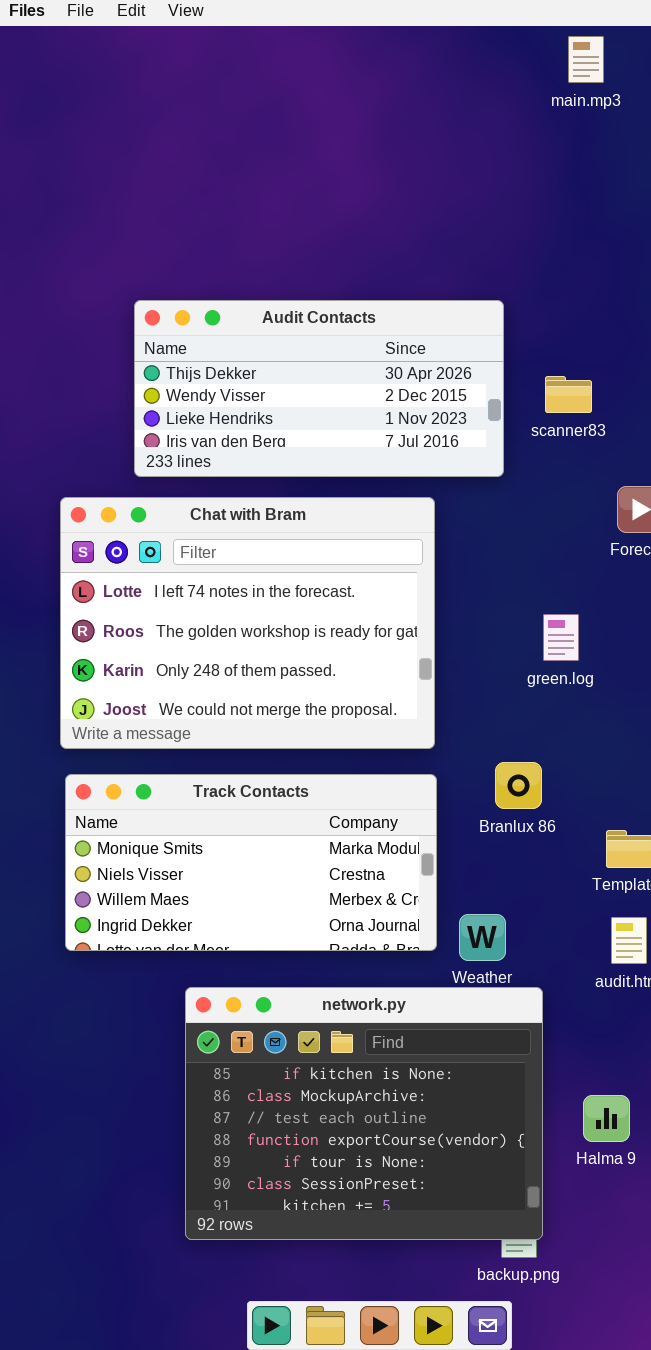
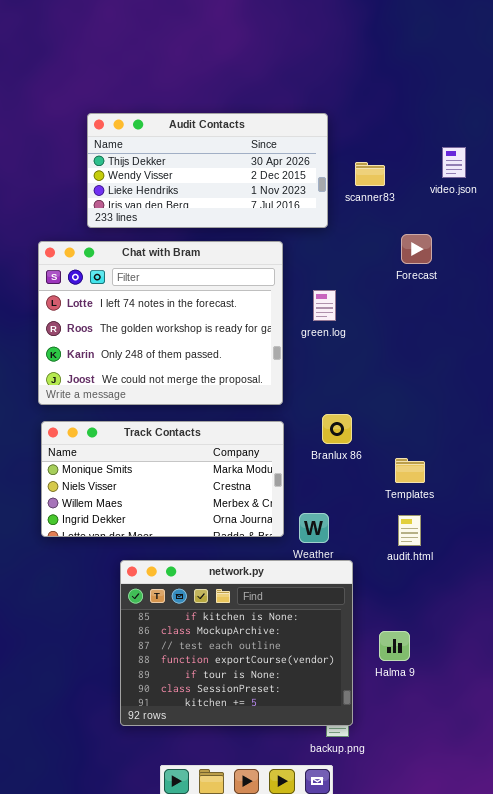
green.log: [543,614,579,661] -> [313,290,336,321], moved

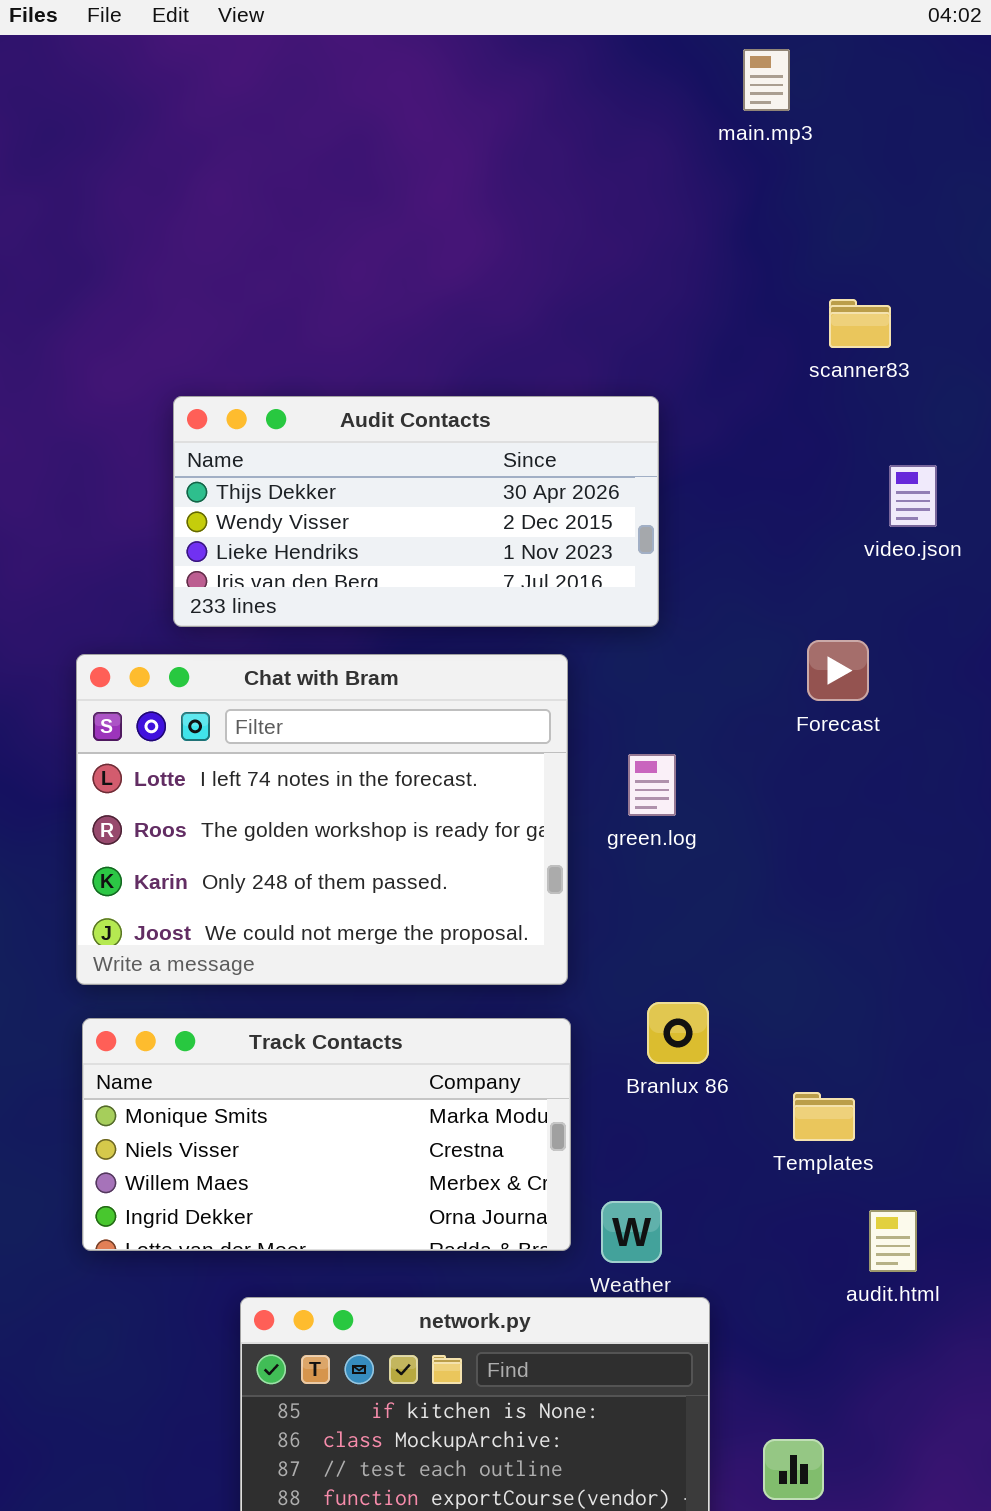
scanner83: [355,162,385,186] -> [829,299,891,348], moved
audit.html: [398,515,421,546] -> [869,1210,917,1272], moved

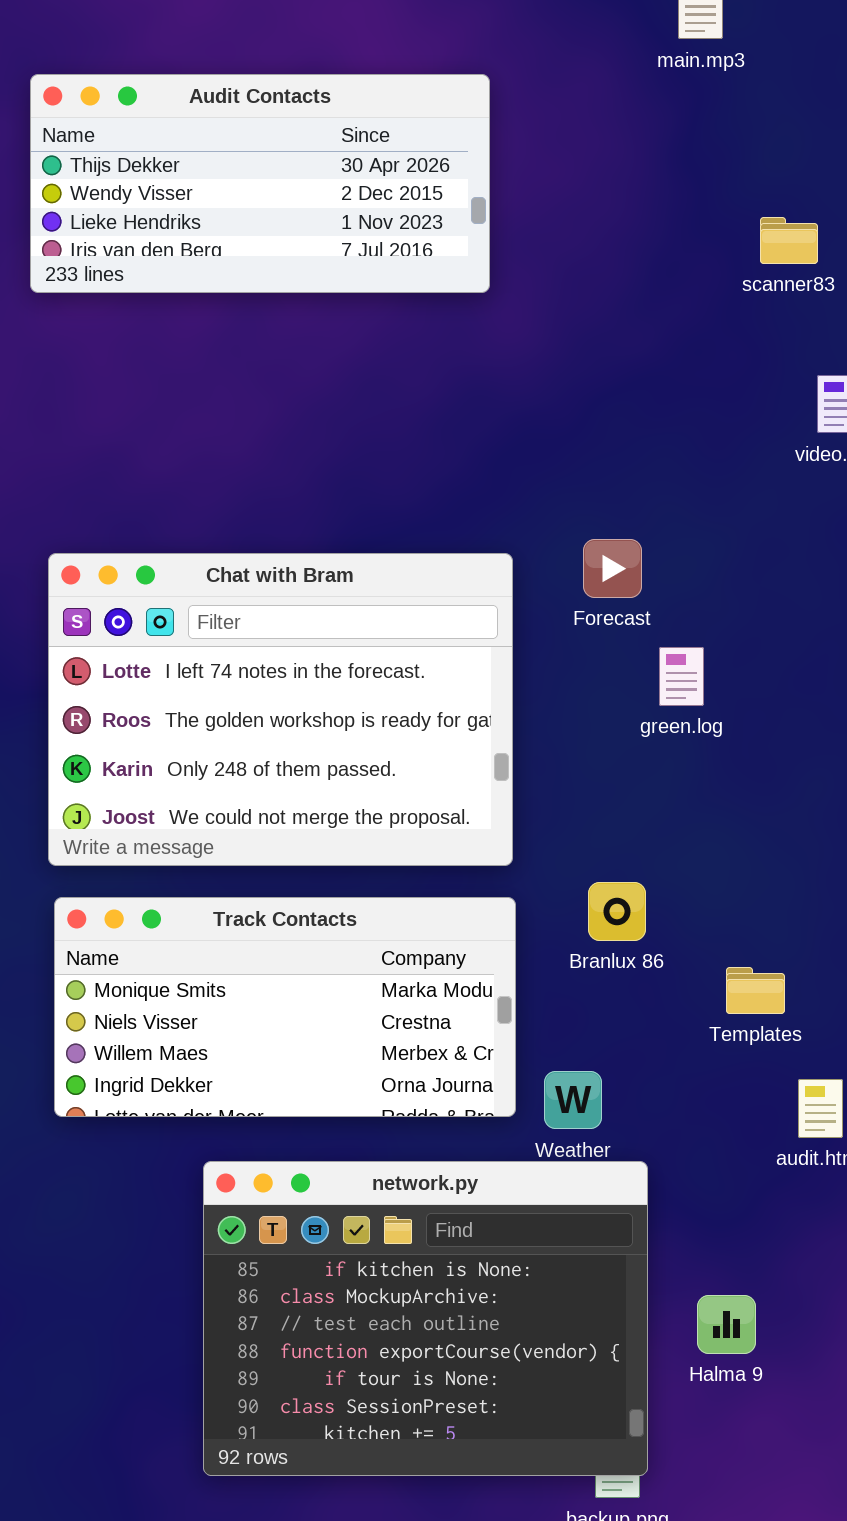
Audit Contacts: [173,396,659,627] -> [30,74,490,293], moved
Forecast: [807,640,869,701] -> [583,539,642,598], moved
green.log: [628,754,676,816] -> [659,647,704,706], moved

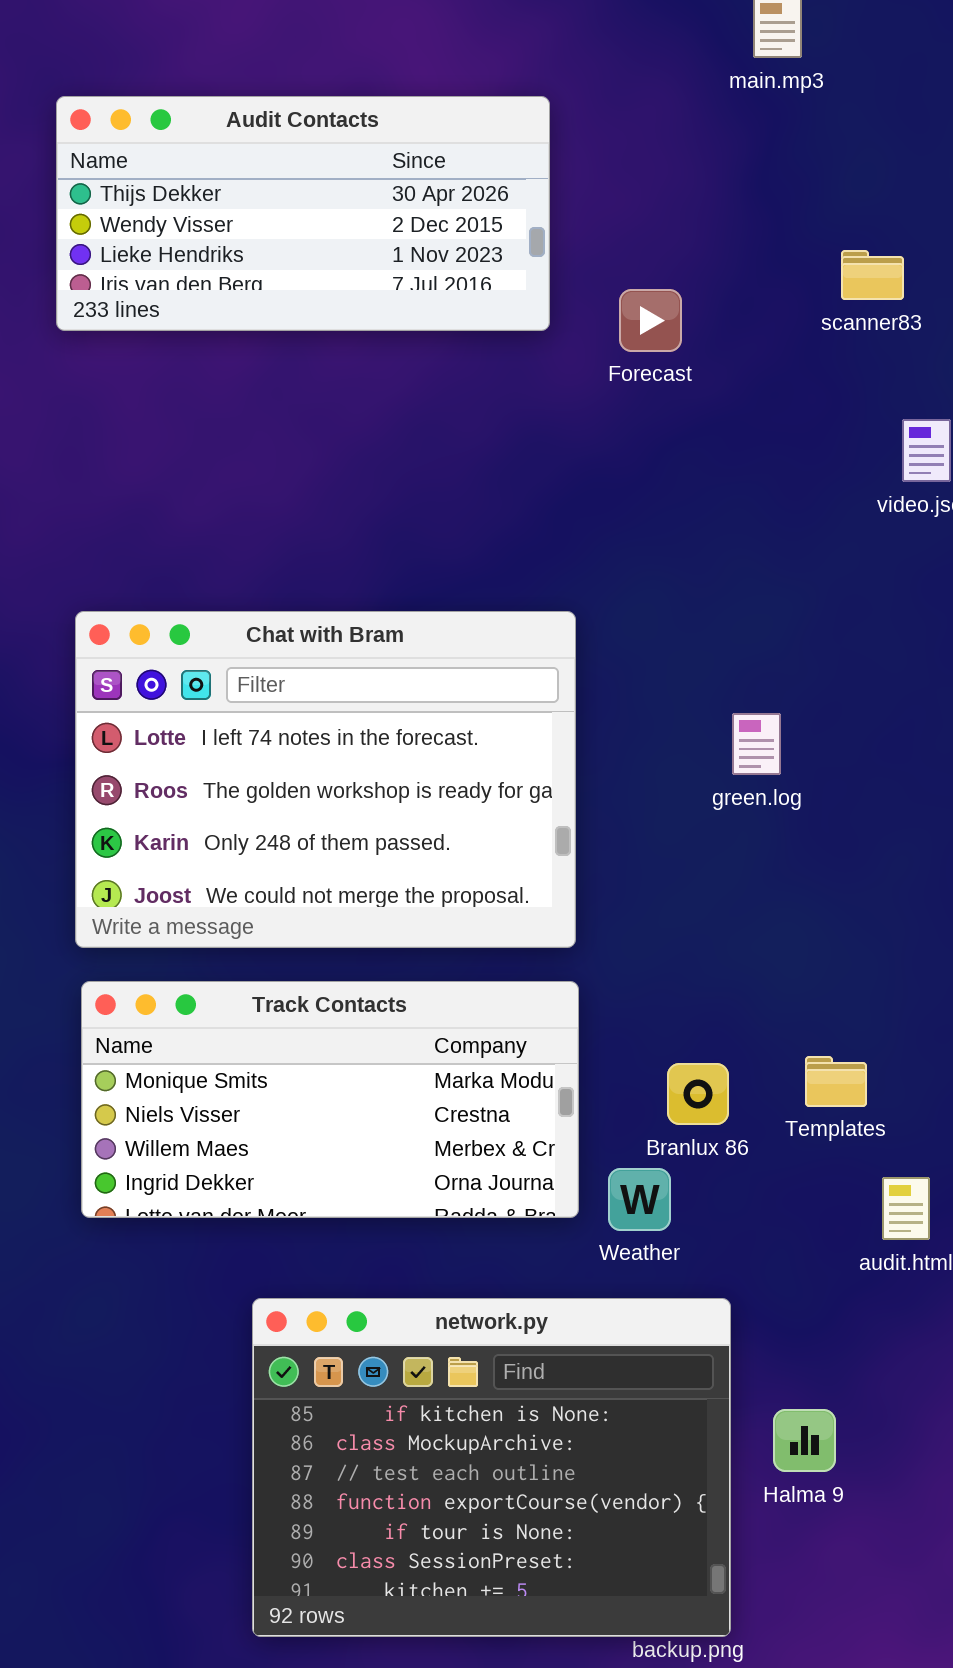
Forecast: [583,539,642,598] -> [619,289,682,352], moved
Branlux 86: [588,882,646,941] -> [667,1063,729,1125], moved
network.py: [203,1161,648,1476] -> [252,1298,731,1637], moved

